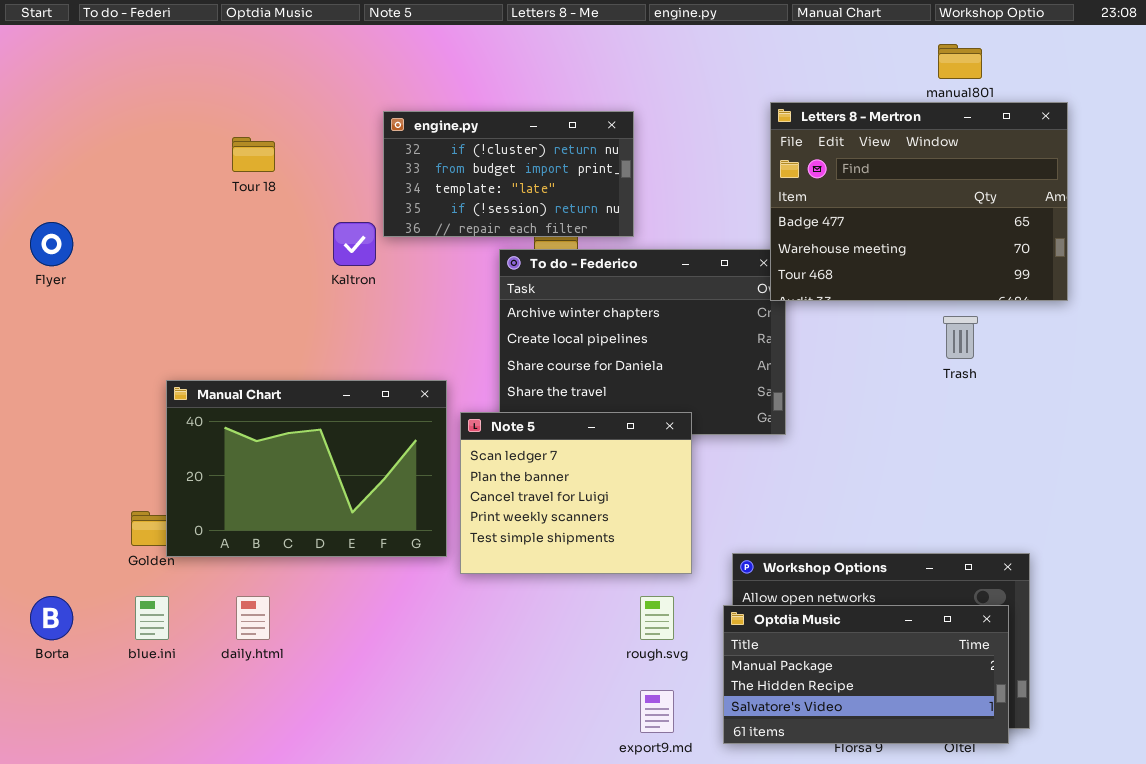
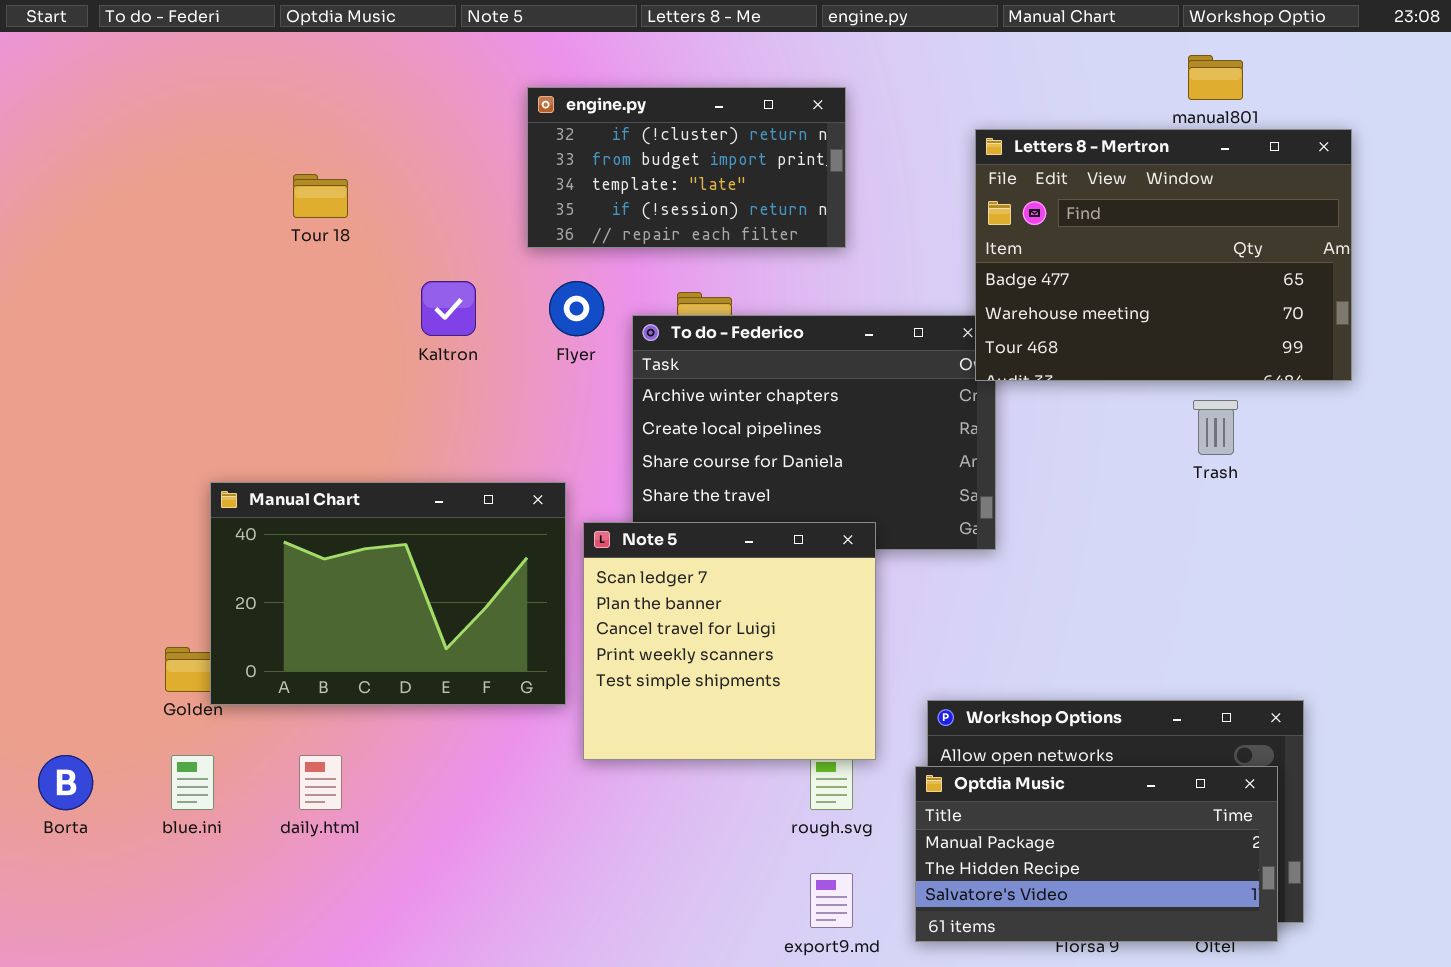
engine.py: [383,111,634,237] -> [527,87,846,248], moved
Flyer: [30,222,73,266] -> [549,281,604,336], moved
Note 5: [460,412,692,574] -> [583,522,876,760], resized

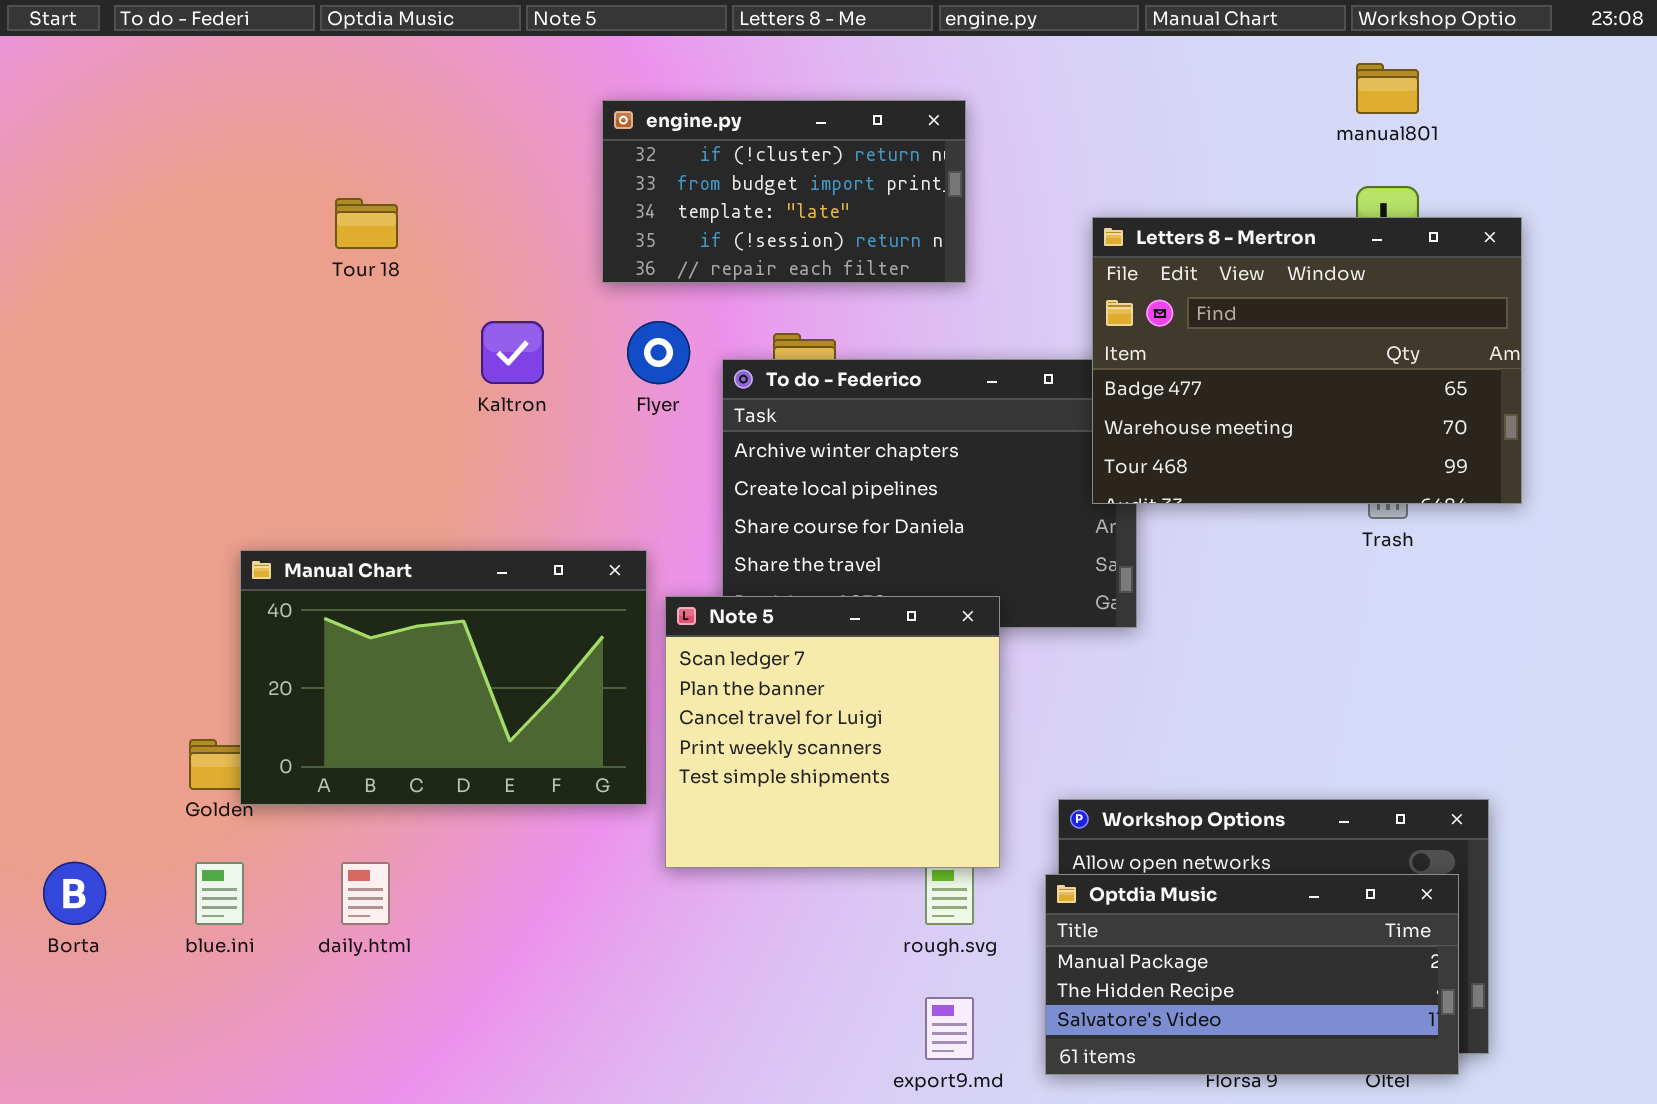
Letters 8 - Mertron: [975,129,1352,381] -> [1092,217,1522,504], moved

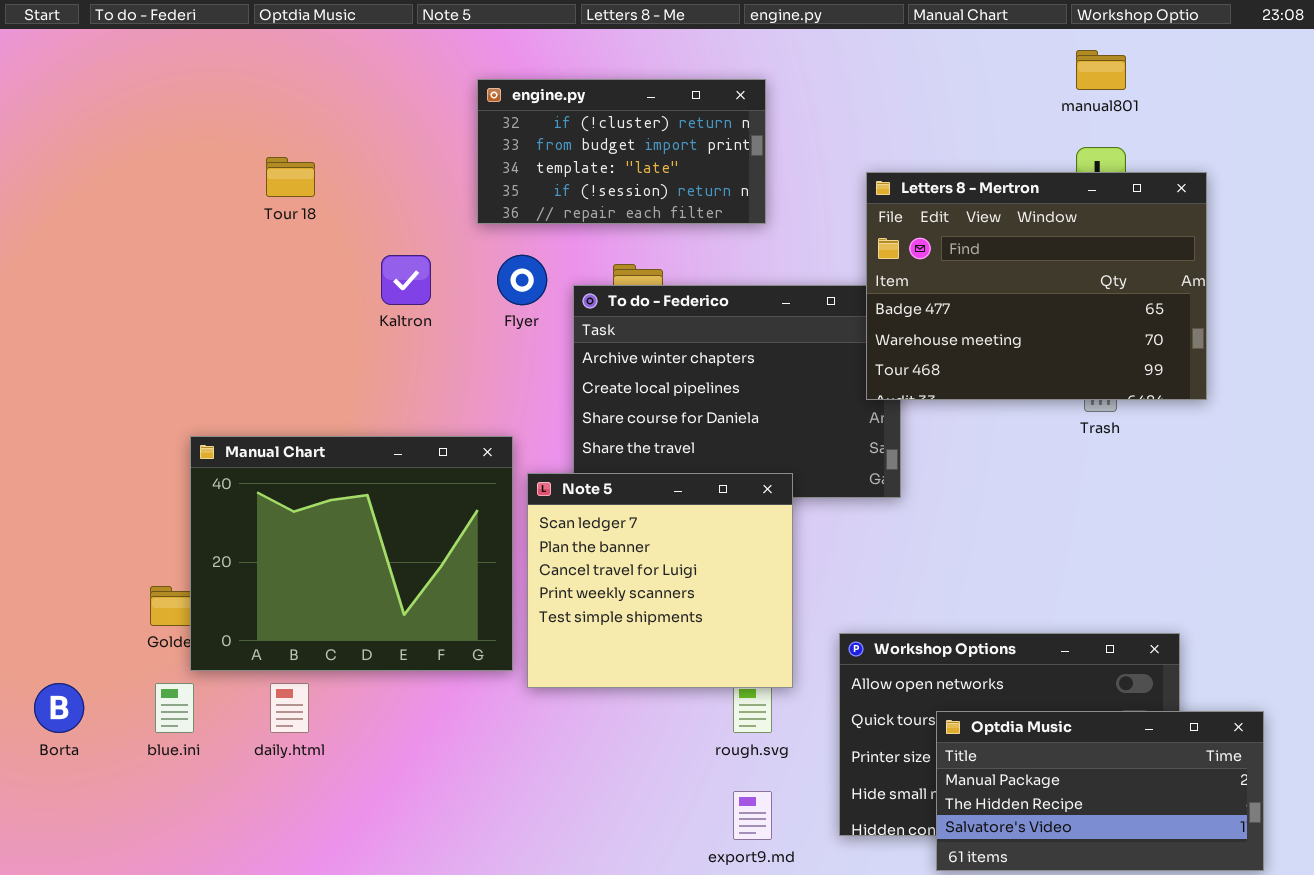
Manual Chart: [240,550,647,805] -> [190,436,513,671], resized
Optdia Music: [1045,874,1459,1075] -> [936,711,1264,871], moved

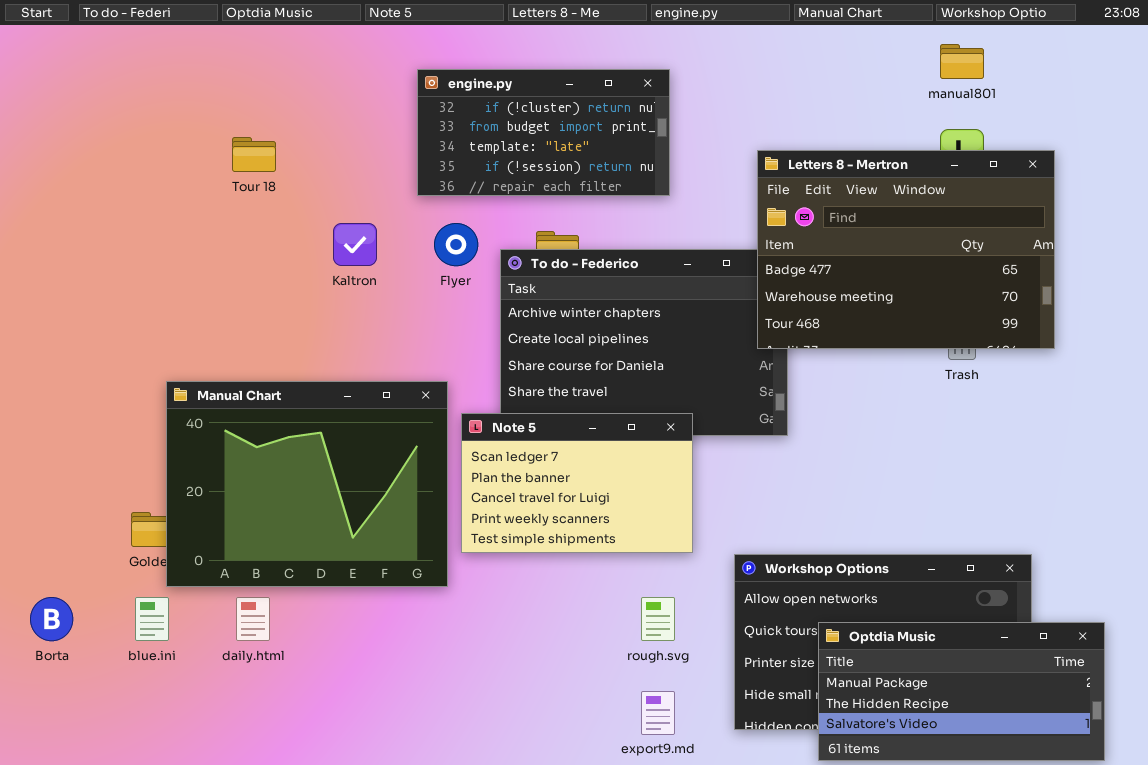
Note 5: [527,473,793,688] -> [461,413,693,553], resized

